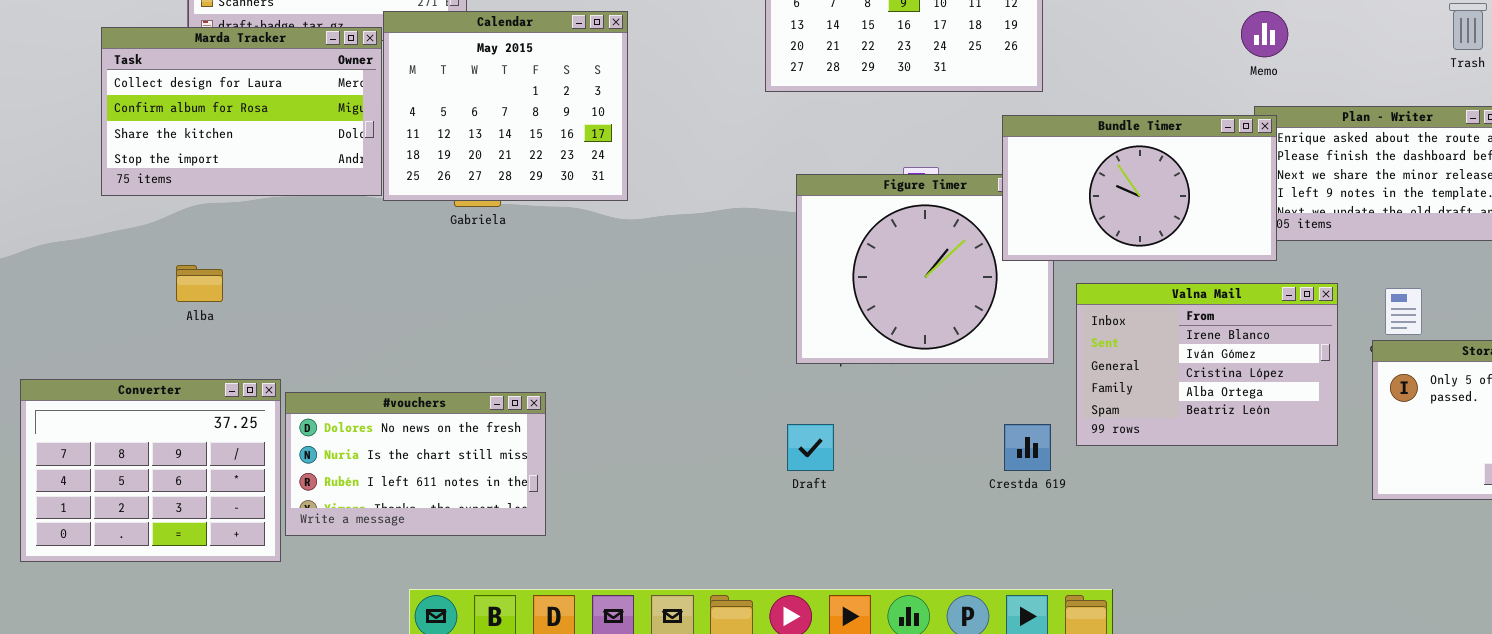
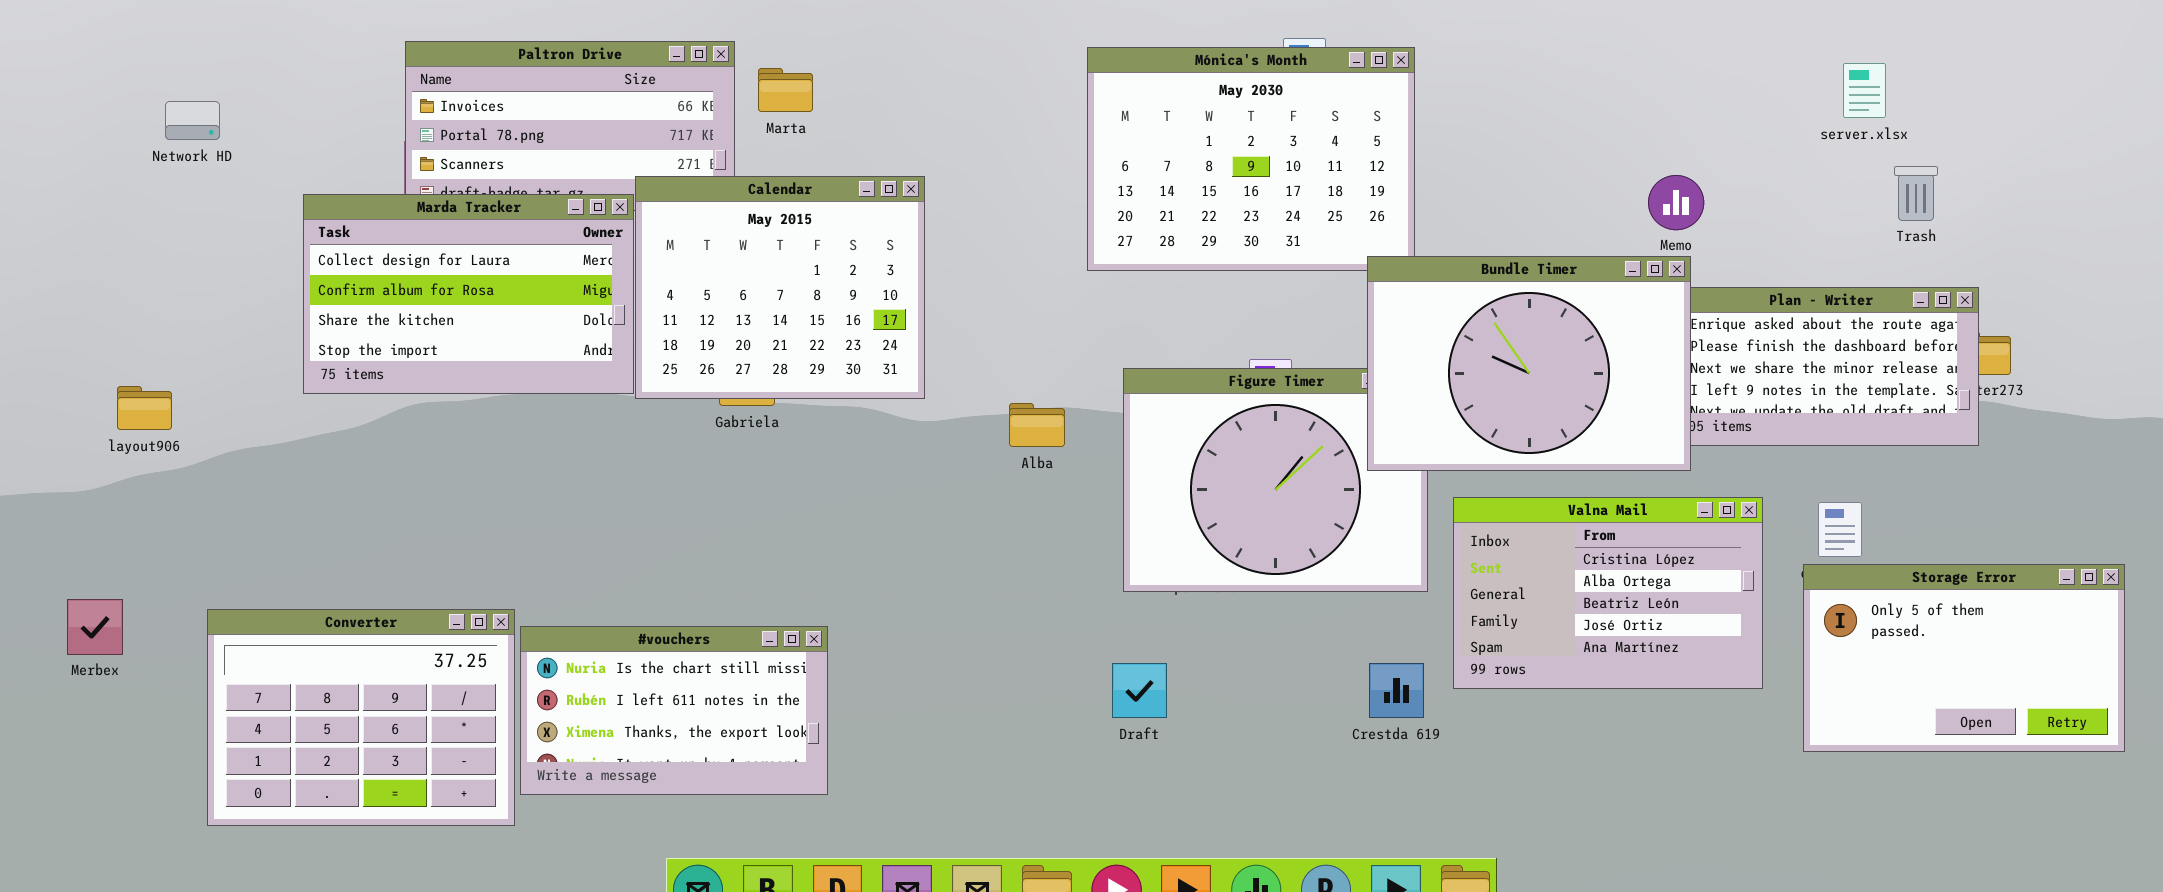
Bundle Timer: [1002,115,1277,261] -> [1367,256,1691,471], resized
Alba: [176,265,223,302] -> [1009,403,1065,447], moved
Valna Mail: [1076,283,1338,446] -> [1453,497,1763,689], scrolled down 2 rows
#vouchers: [285,392,546,536] -> [520,626,828,795], scrolled down 1 row

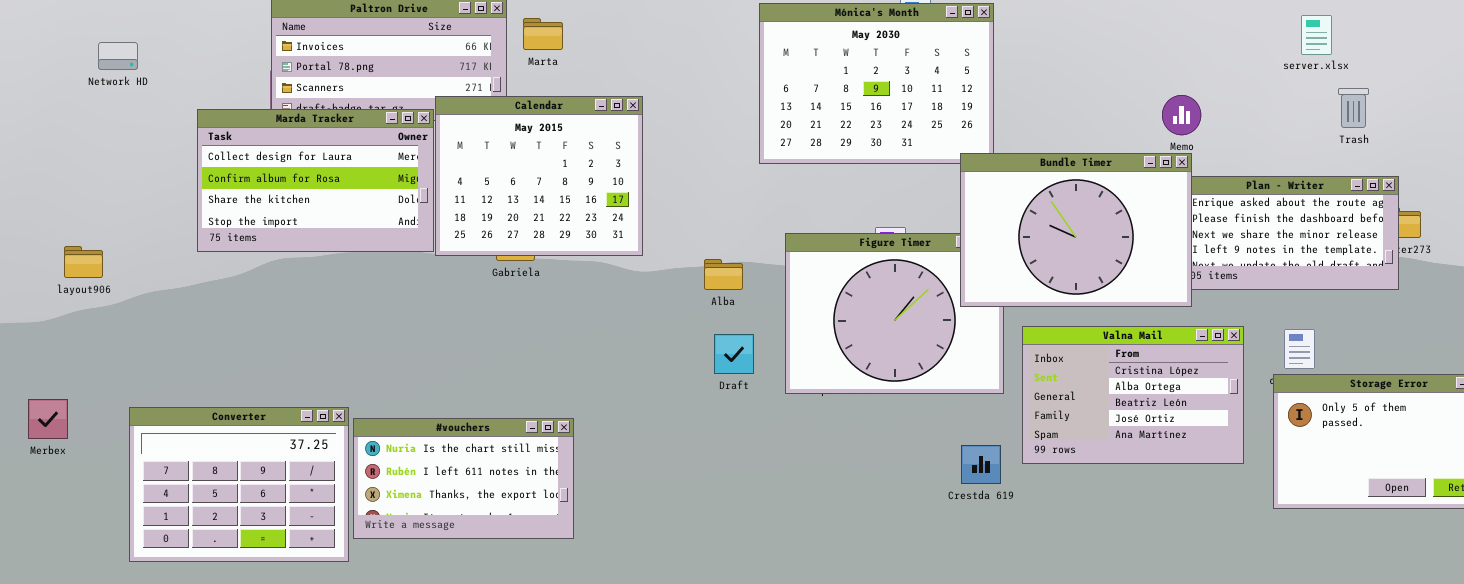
Draft: [1112,663,1167,718] -> [714,334,754,374], moved

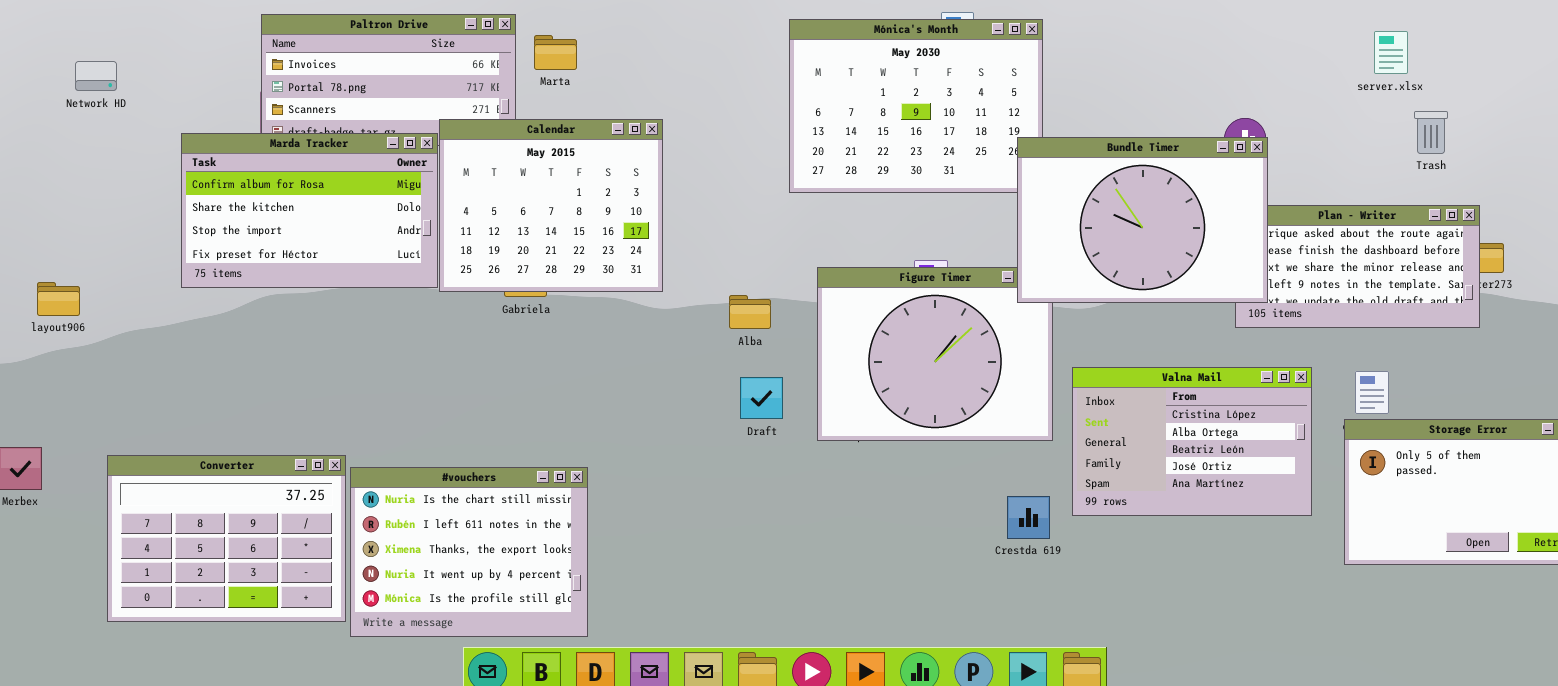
Marda Tracker: [197,109,434,252] -> [181,133,438,288], scrolled down 1 row
Bundle Timer: [960,153,1192,307] -> [1017,137,1268,303], moved
#vouchers: [353,418,574,539] -> [350,467,588,637], resized

